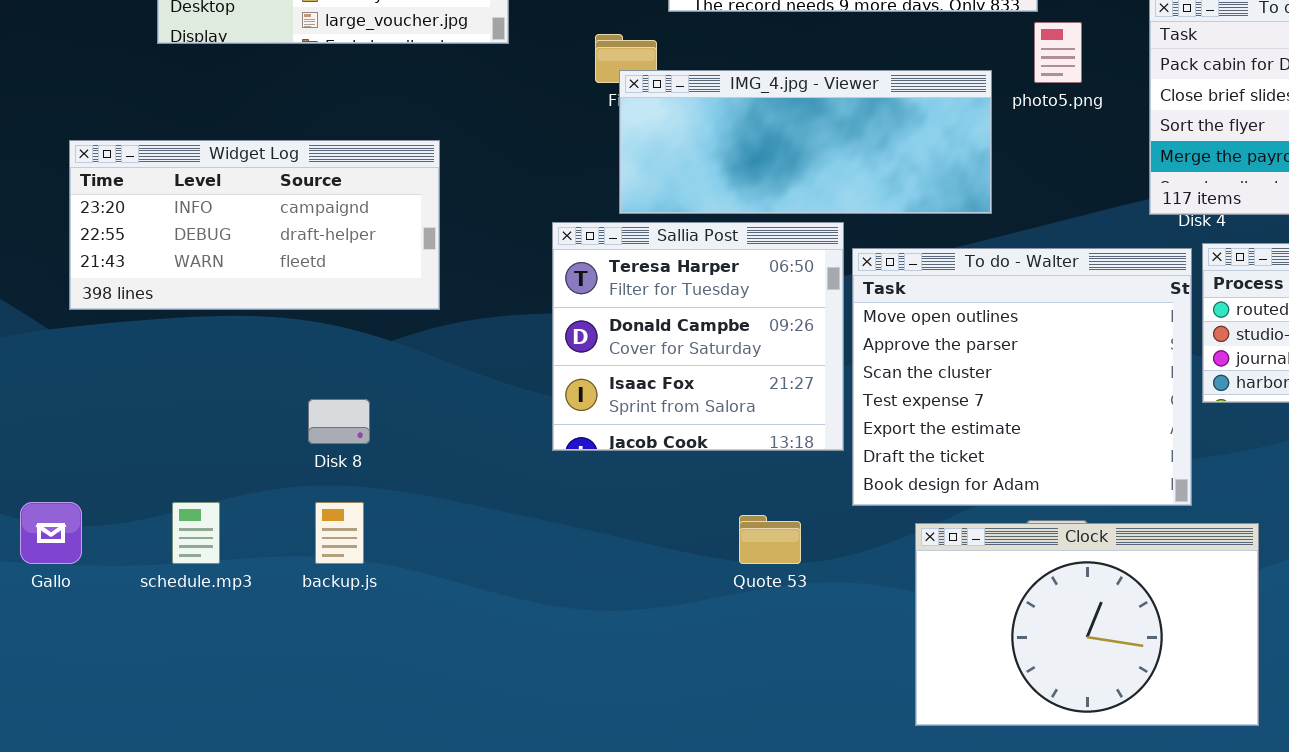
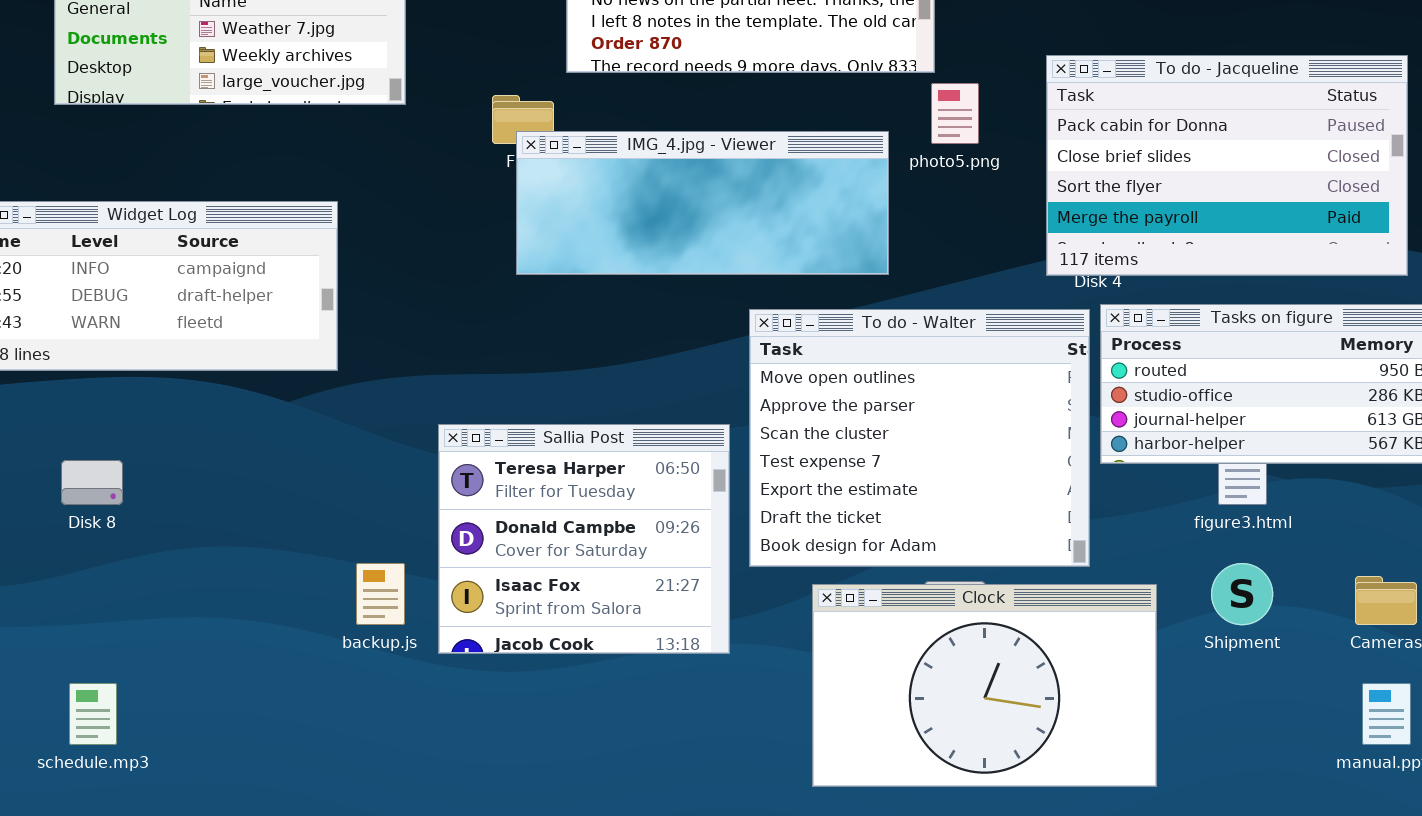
Sallia Post: [552,222,844,451] -> [438,424,730,654], moved
Disk 8: [308,399,370,444] -> [61,460,123,505], moved
schedule.mp3: [172,502,220,564] -> [69,683,117,745], moved
backup.js: [315,502,364,564] -> [356,563,405,625], moved

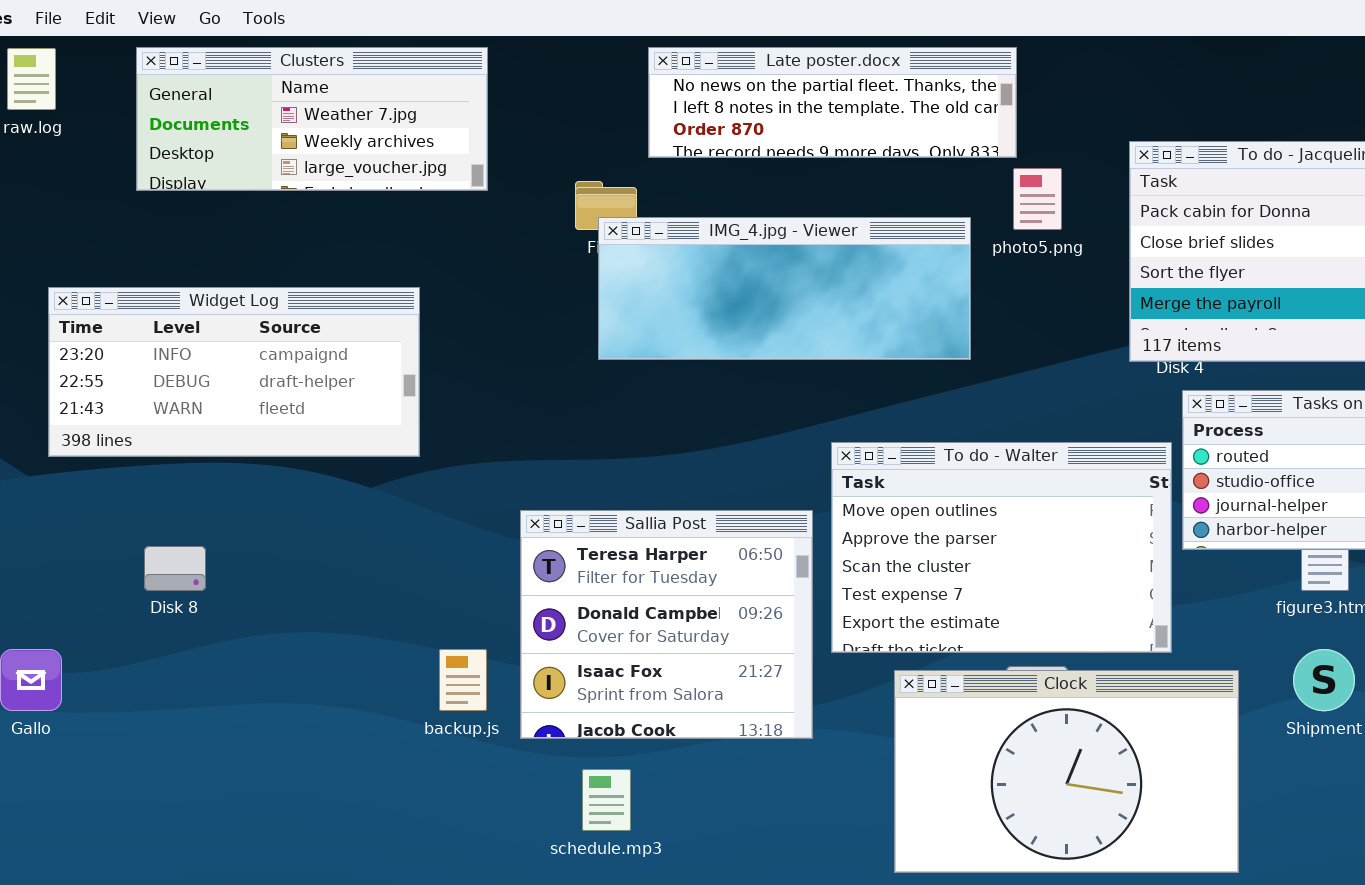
To do - Walter: [749,309,1090,567] -> [831,442,1172,653], resized
schedule.mp3: [69,683,117,745] -> [582,769,631,831], moved

